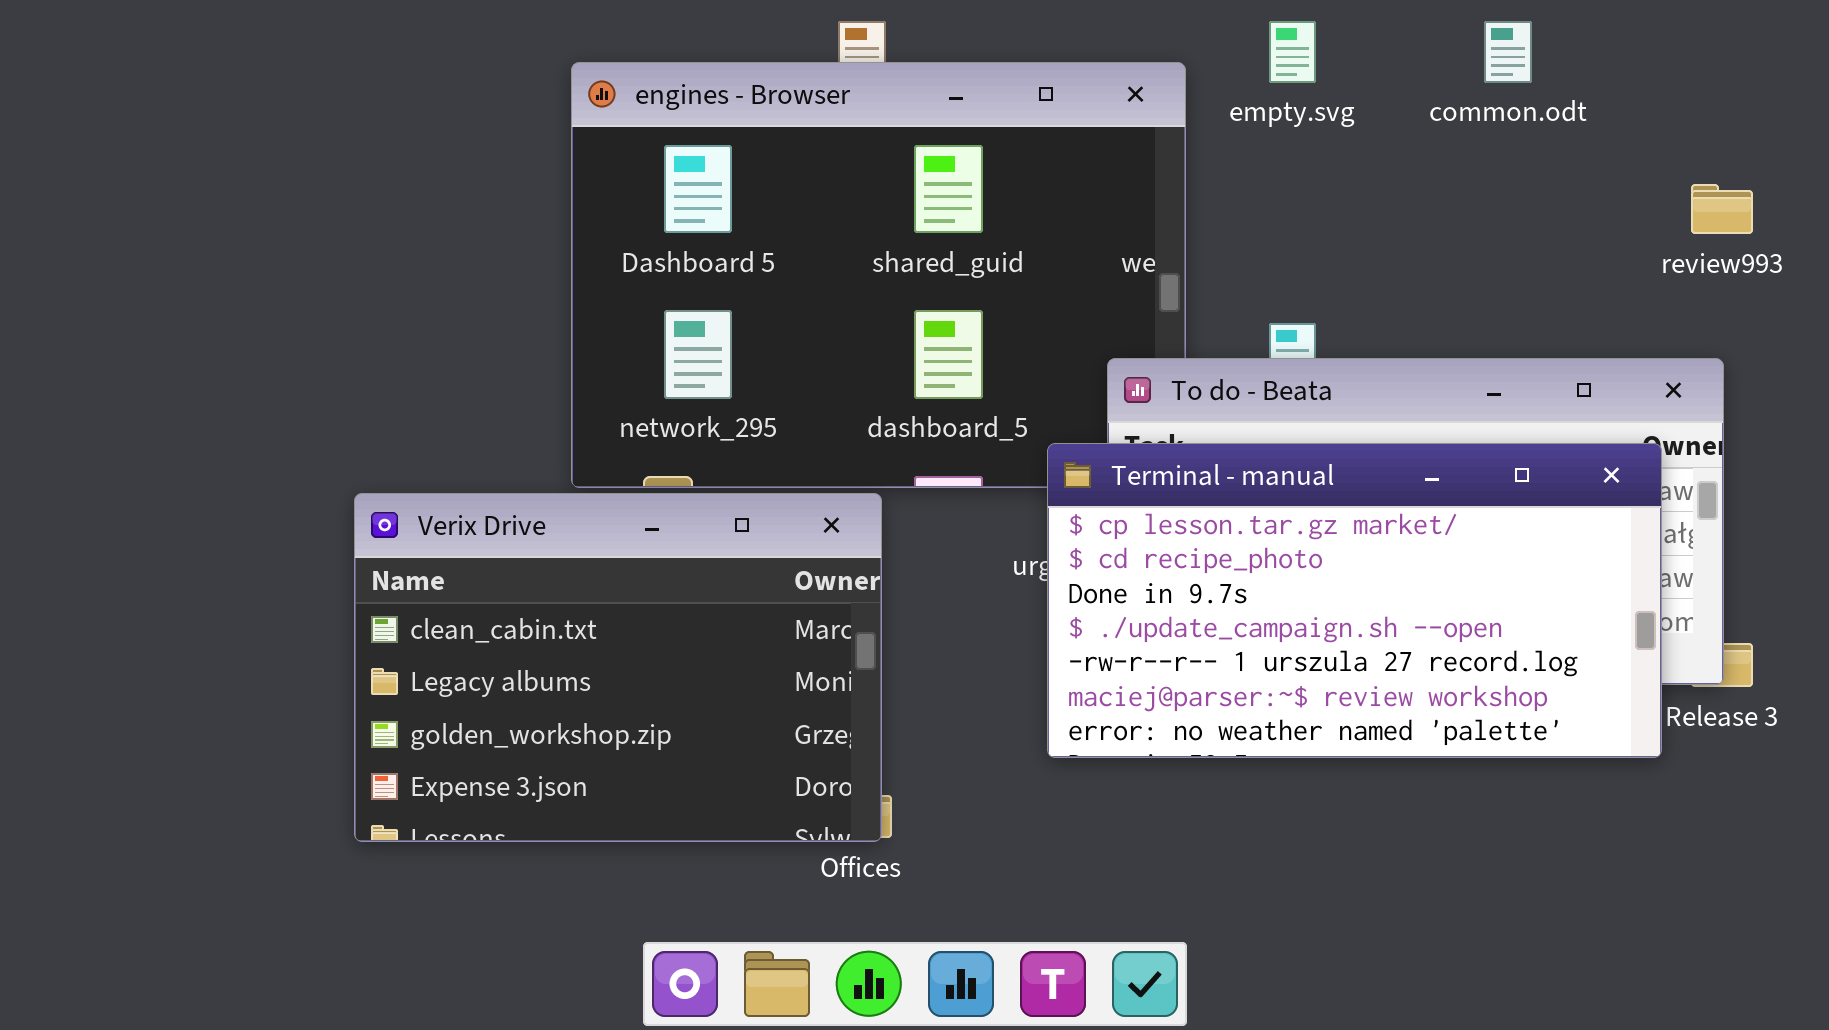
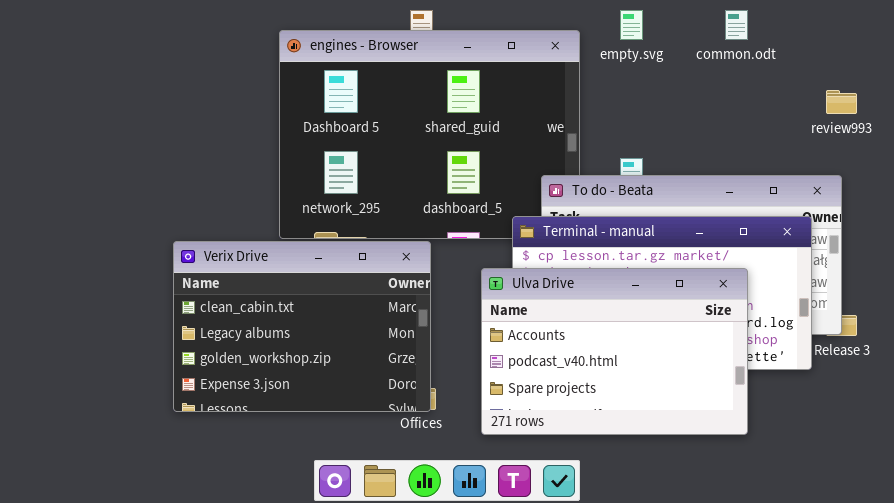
Ulva Drive: none -> [481,268,748,435], opened

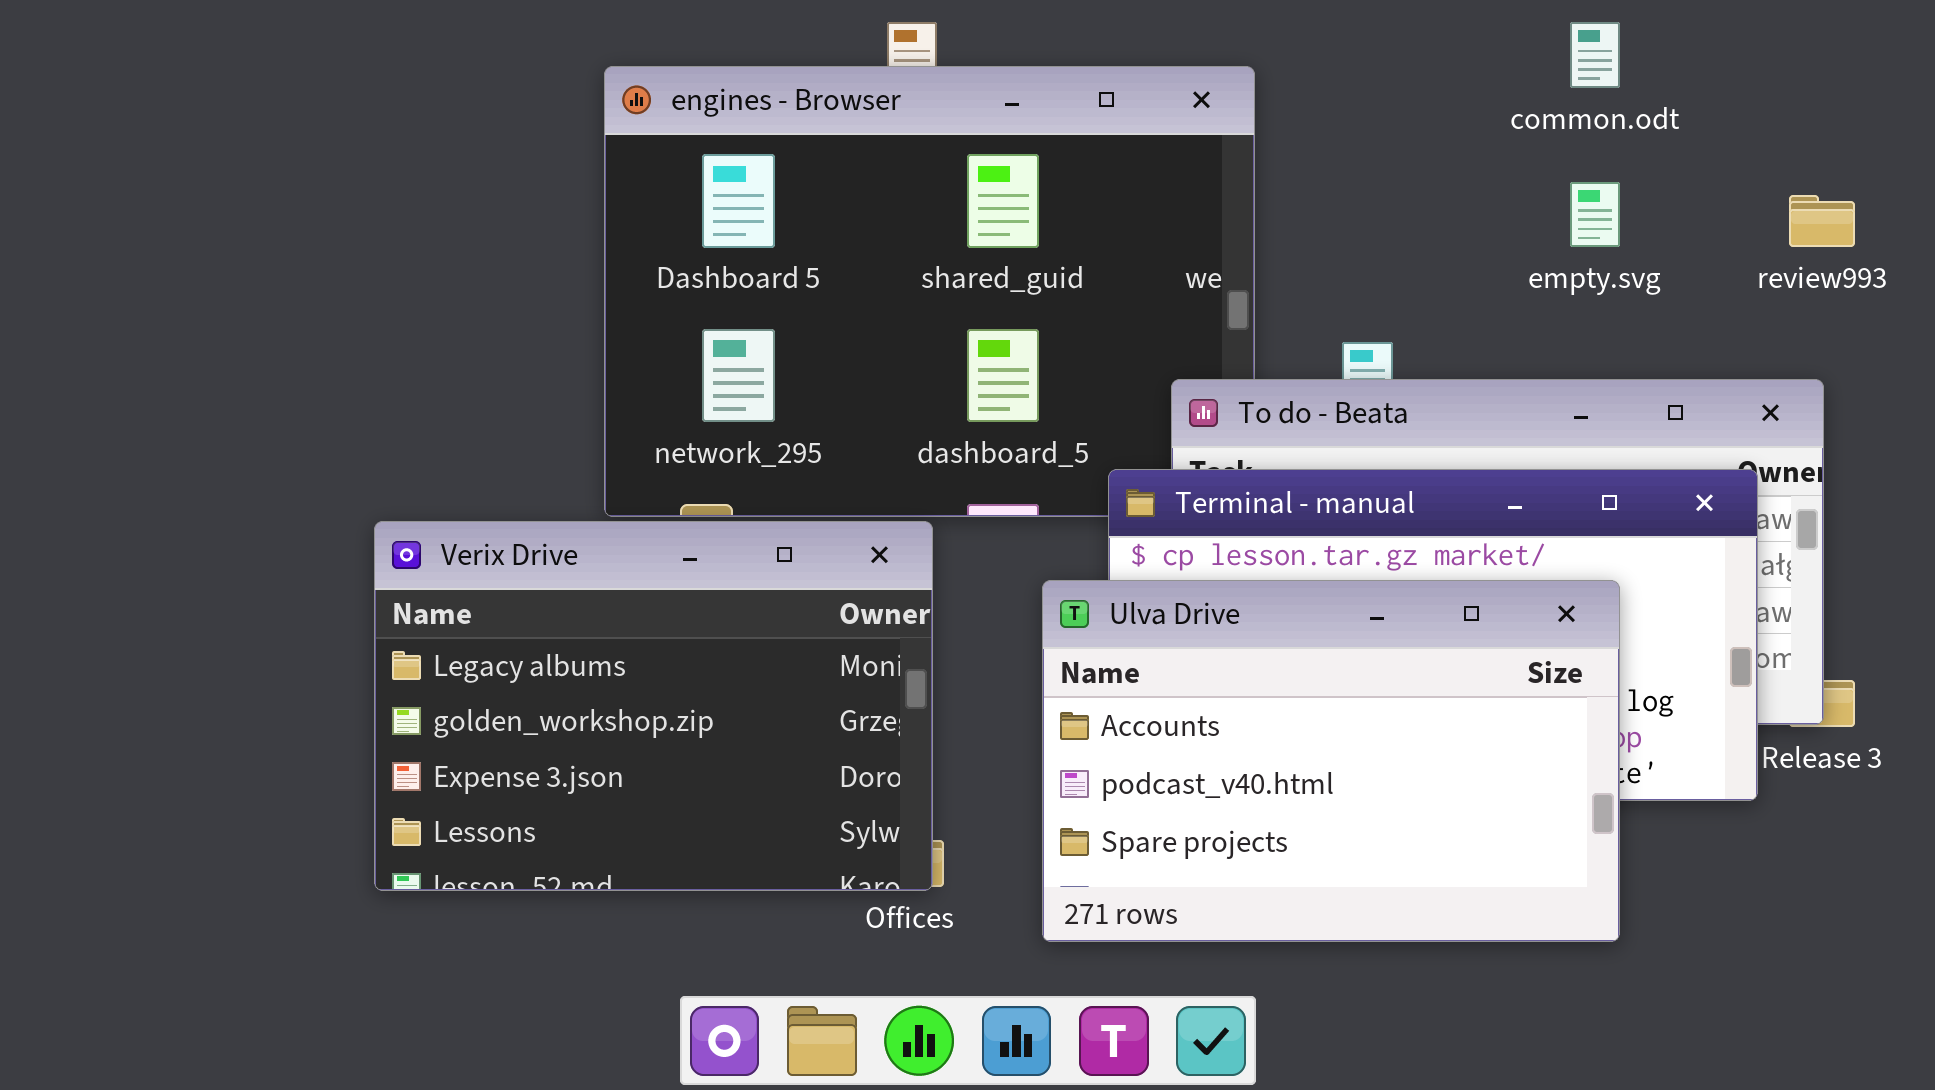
empty.svg: [620,10,643,40] -> [1570,182,1620,247], moved
Verix Drive: [173,241,431,412] -> [374,521,933,891], scrolled down 1 row

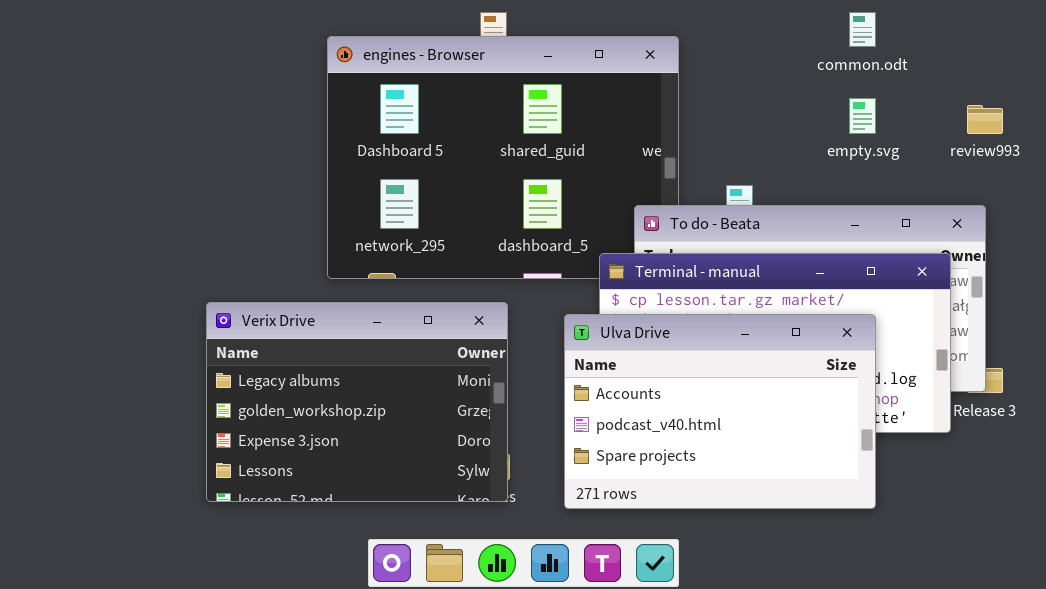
Verix Drive: [374,521,933,891] -> [206,302,508,502], moved

